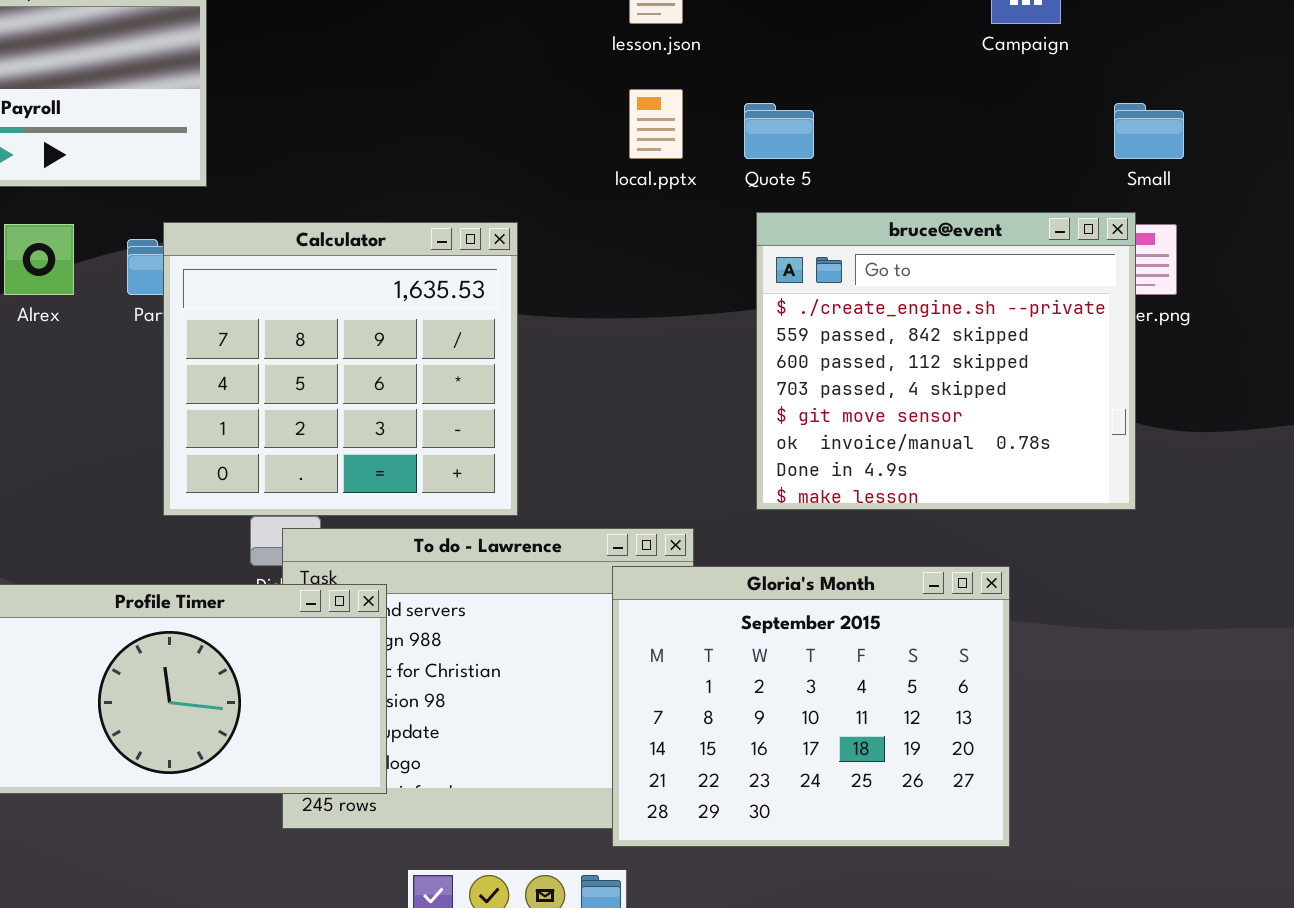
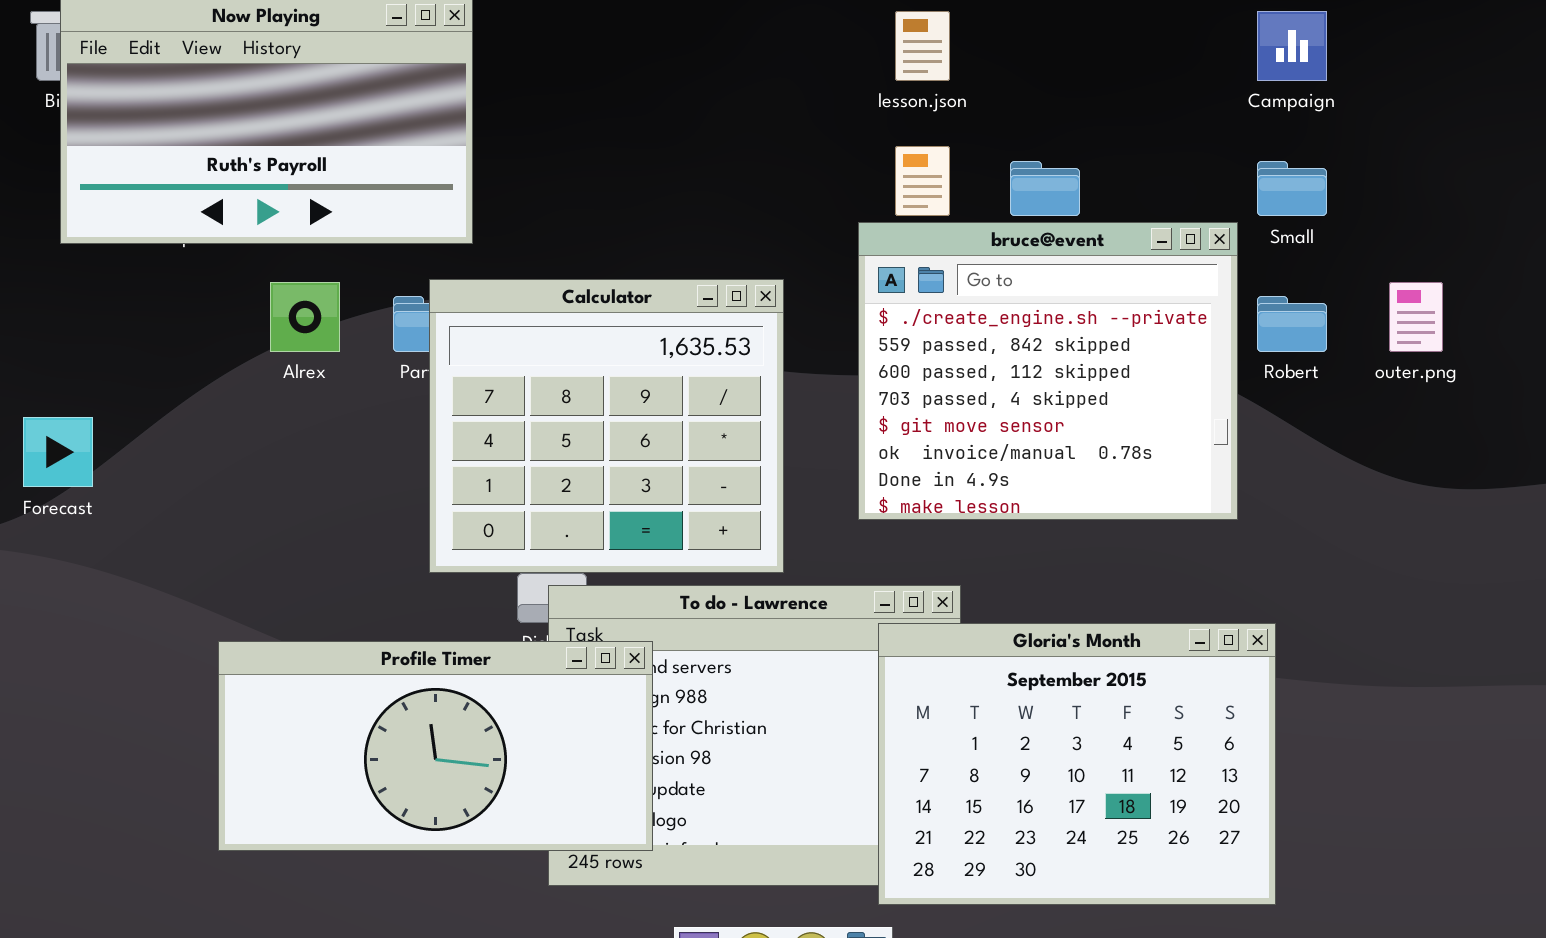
Small: [1114,103,1184,159] -> [1257,161,1327,216], moved
bruce@event: [756,212,1136,510] -> [858,222,1238,520], moved

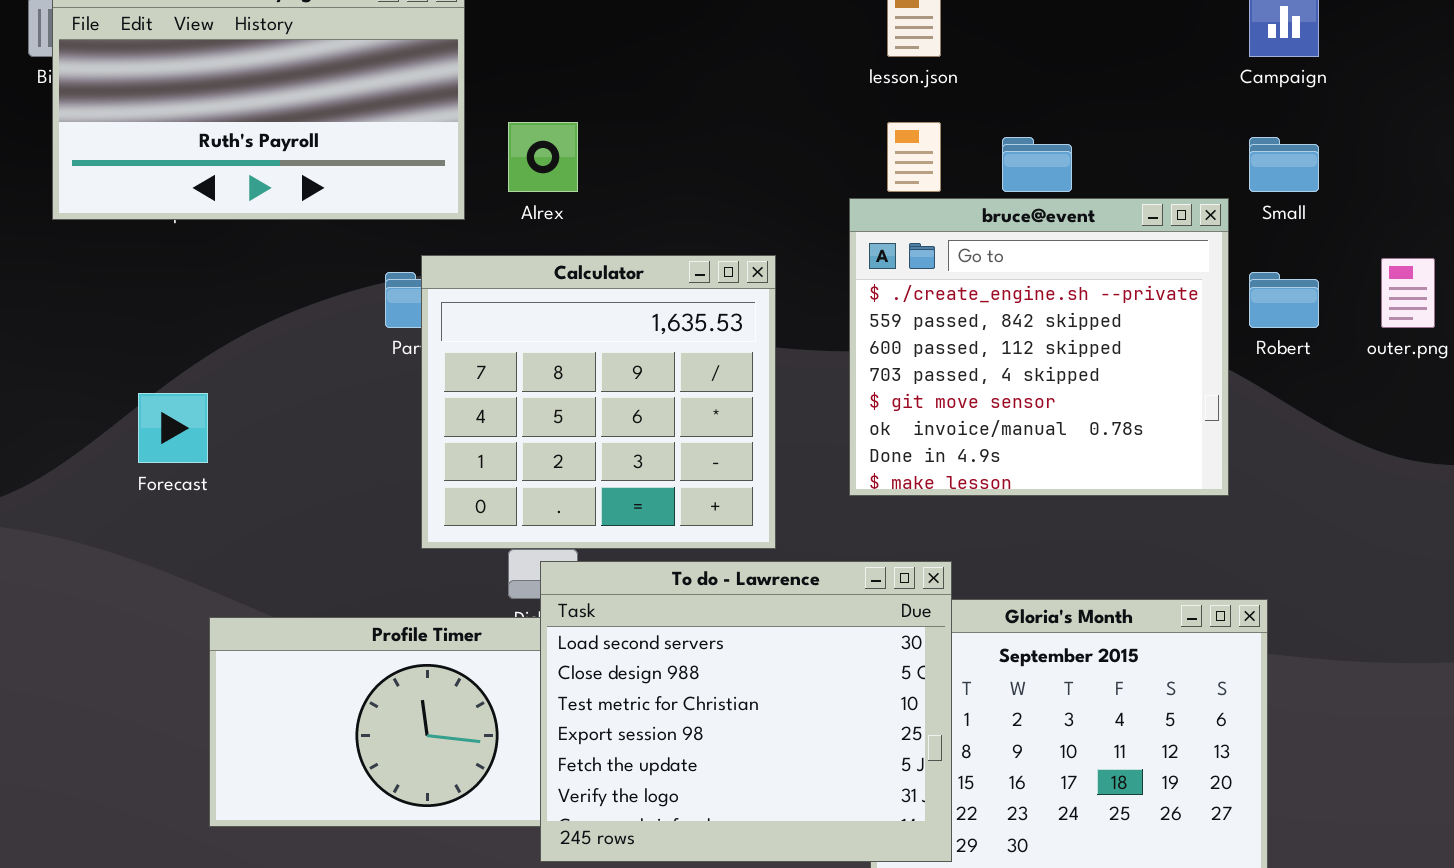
Alrex: [270,282,340,352] -> [508,122,578,192], moved
Forecast: [23,417,93,487] -> [138,393,208,463], moved
To do - Lawrence: [548,585,961,886] -> [540,561,952,862], raised

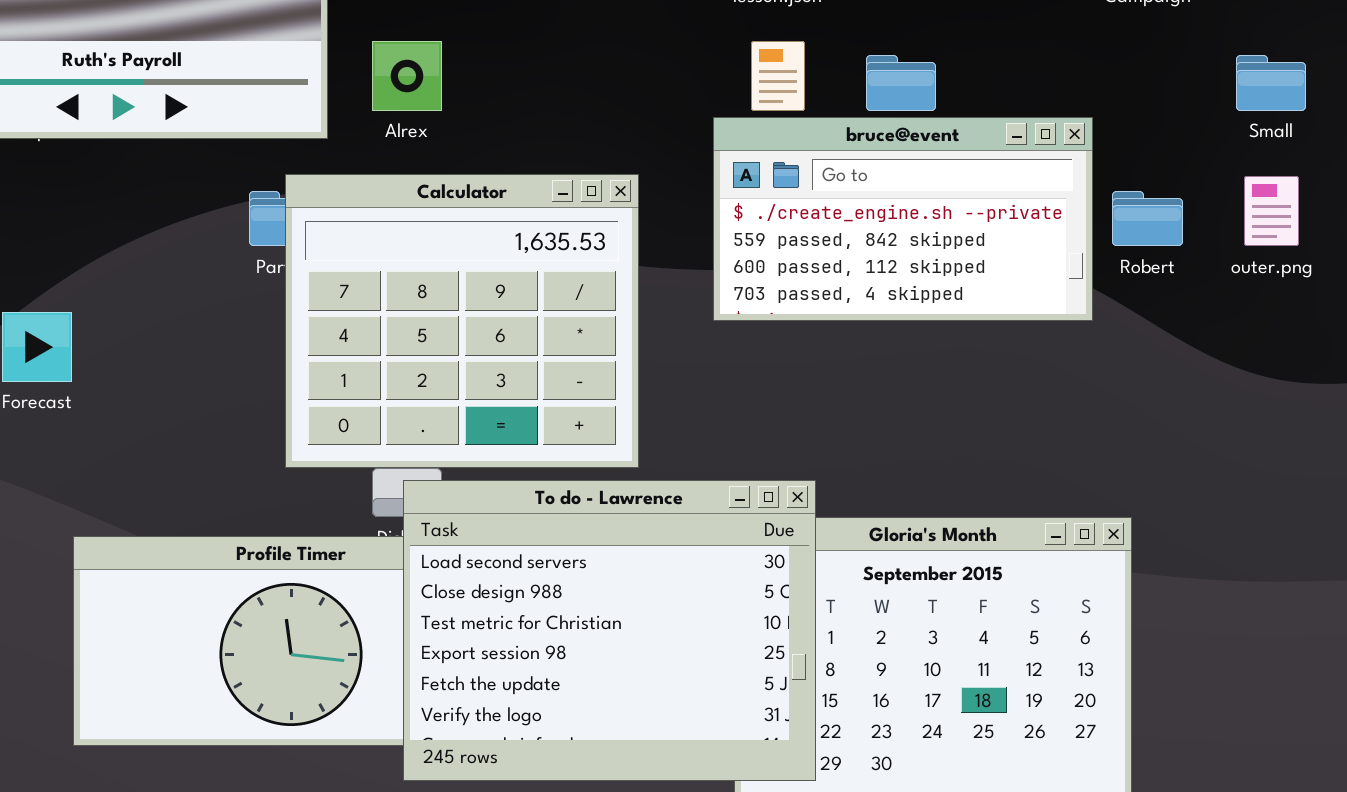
Small: [1249,137,1319,192] -> [1236,55,1306,111], moved
bruce@event: [849,198,1229,496] -> [713,117,1093,321], resized

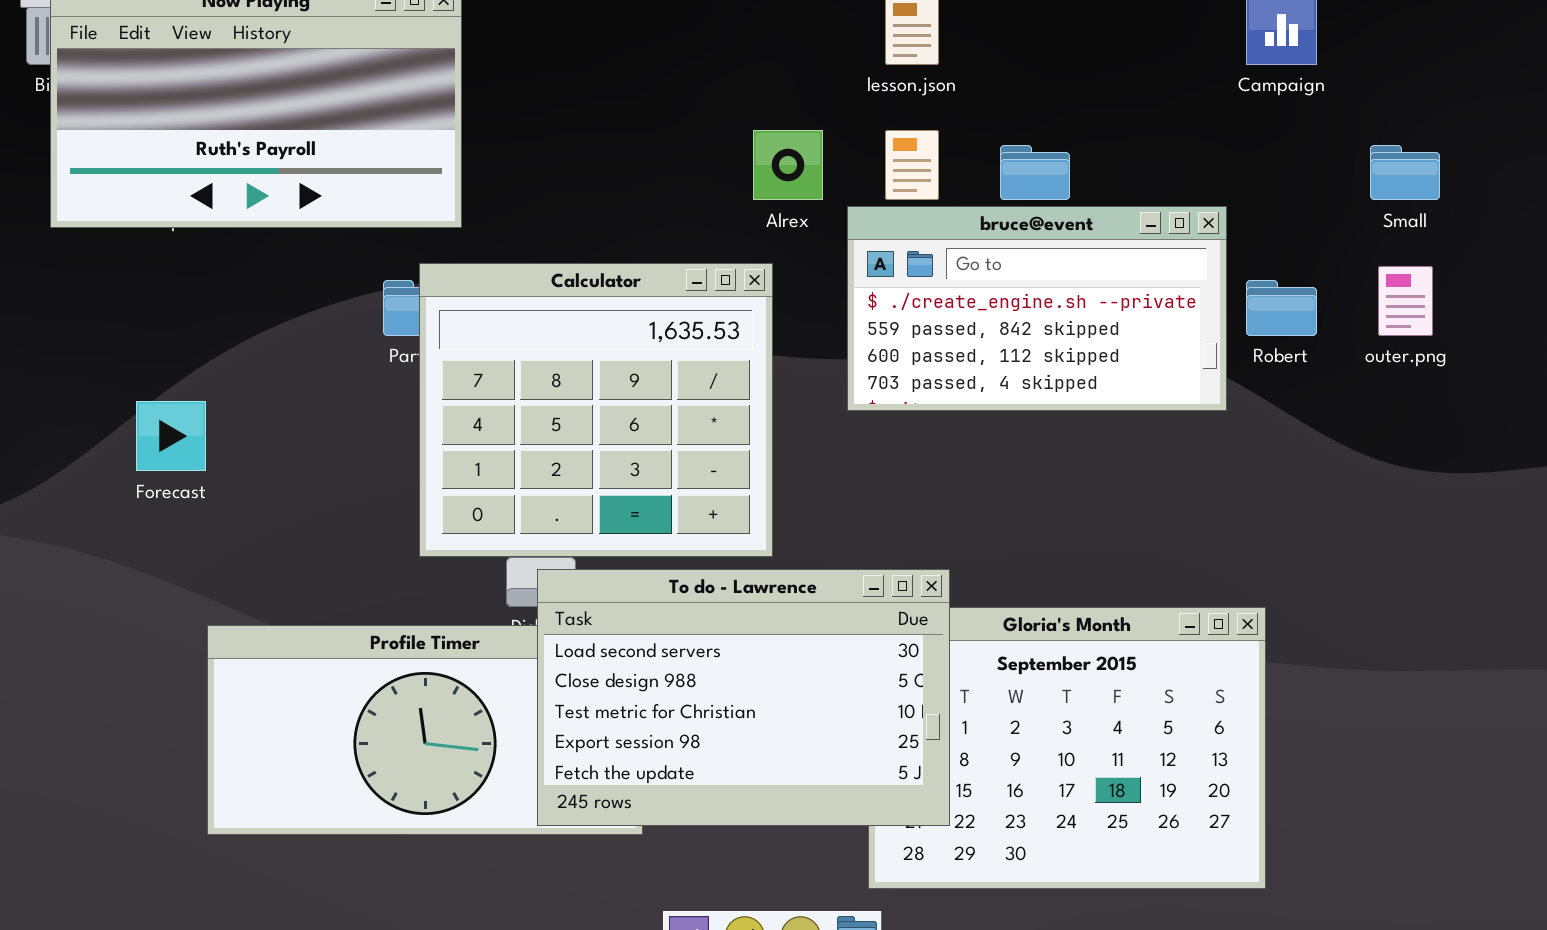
Alrex: [372,41,442,111] -> [753,130,823,200], moved
To do - Lawrence: [403,480,816,781] -> [537,569,950,826], resized

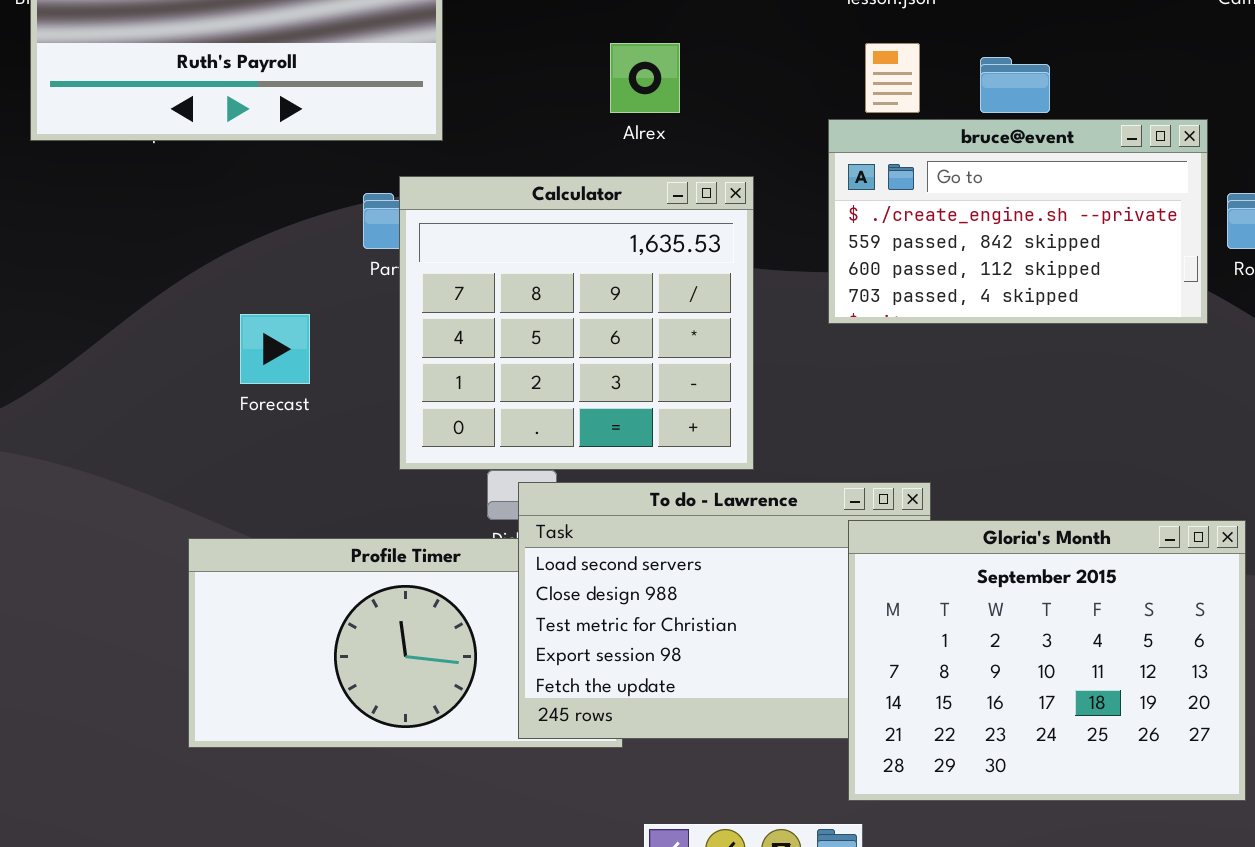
Alrex: [753,130,823,200] -> [610,43,680,113], moved
Forecast: [136,401,206,471] -> [240,314,310,384], moved
Gloria's Month: [868,607,1266,889] -> [848,520,1246,801], raised

